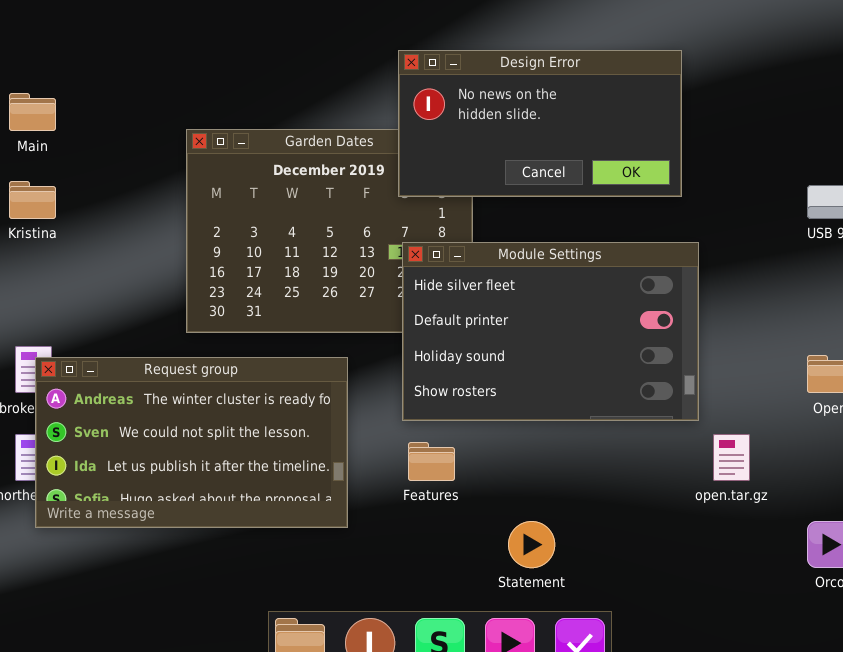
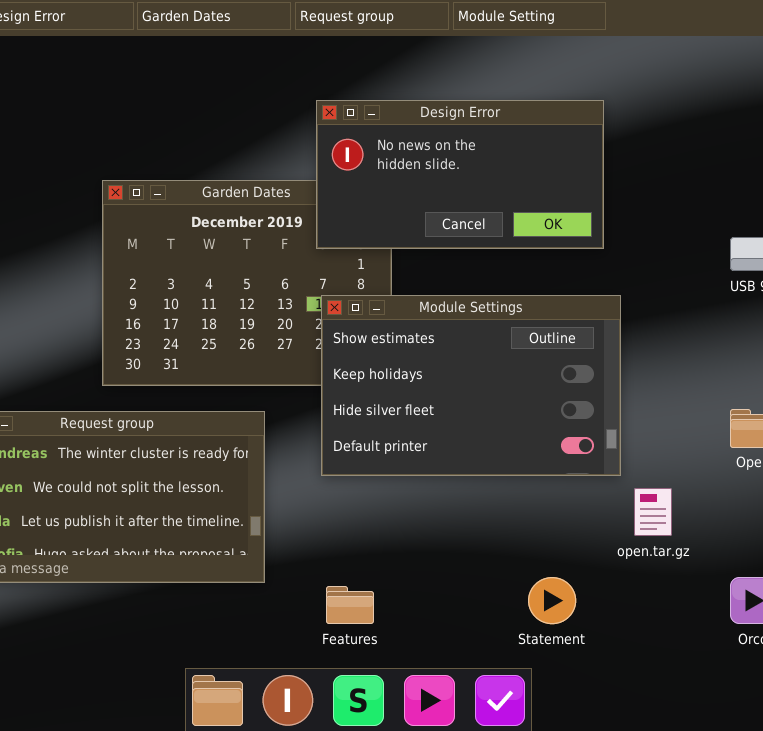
Module Settings: [402,242,699,421] -> [321,295,621,476], scrolled up 2 rows
Features: [408,442,455,481] -> [326,586,374,624], moved
Statement: [508,521,555,568] -> [528,577,576,624], moved

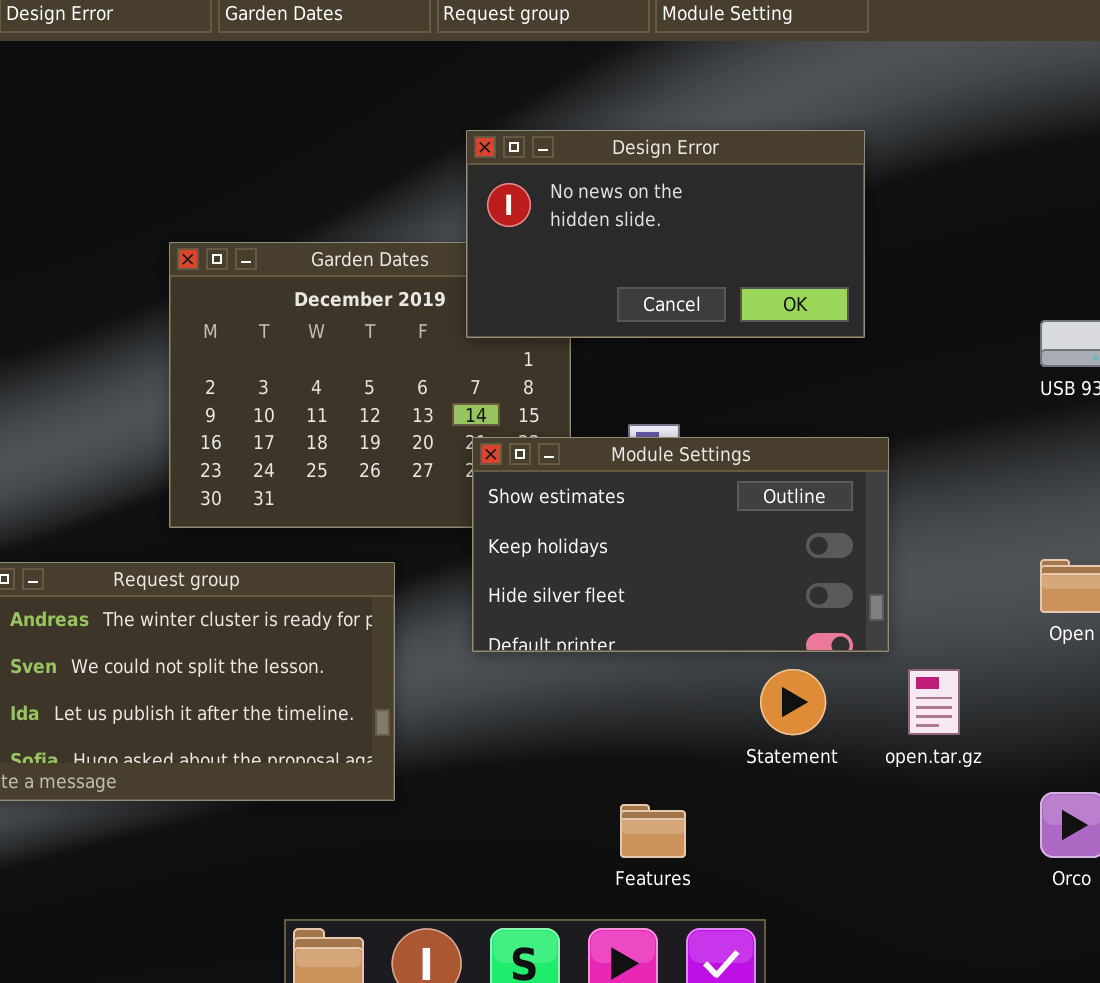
Module Settings: [321,295,621,476] -> [472,437,889,652], resized
Statement: [528,577,576,624] -> [760,669,826,735], moved
Features: [326,586,374,624] -> [620,804,686,858], moved

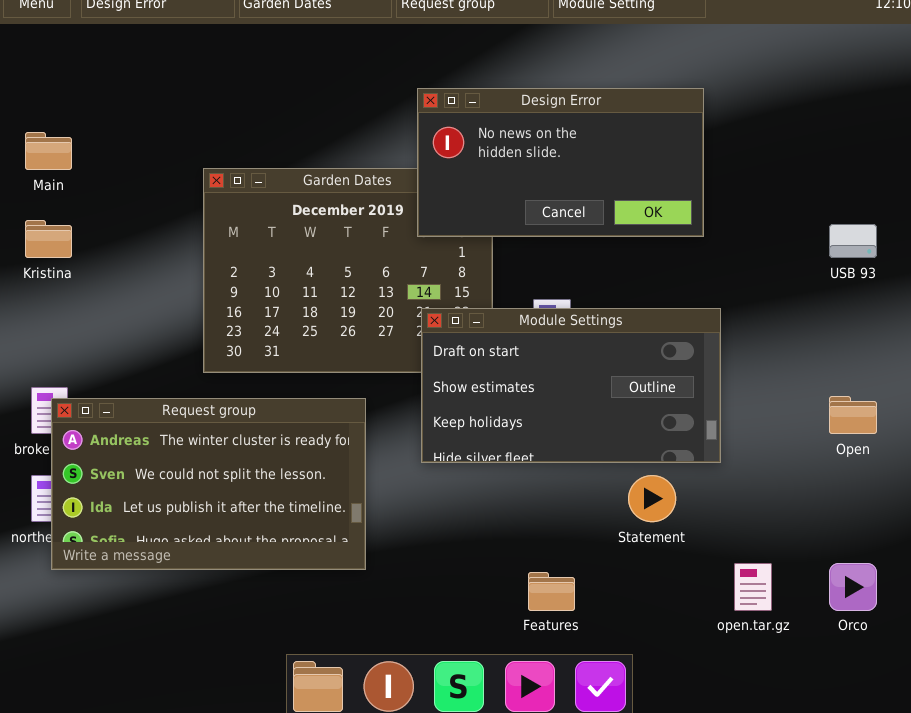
Module Settings: [472,437,889,652] -> [421,308,721,463], scrolled up 1 row
open.tar.gz: [908,669,960,735] -> [734,563,772,611], moved

